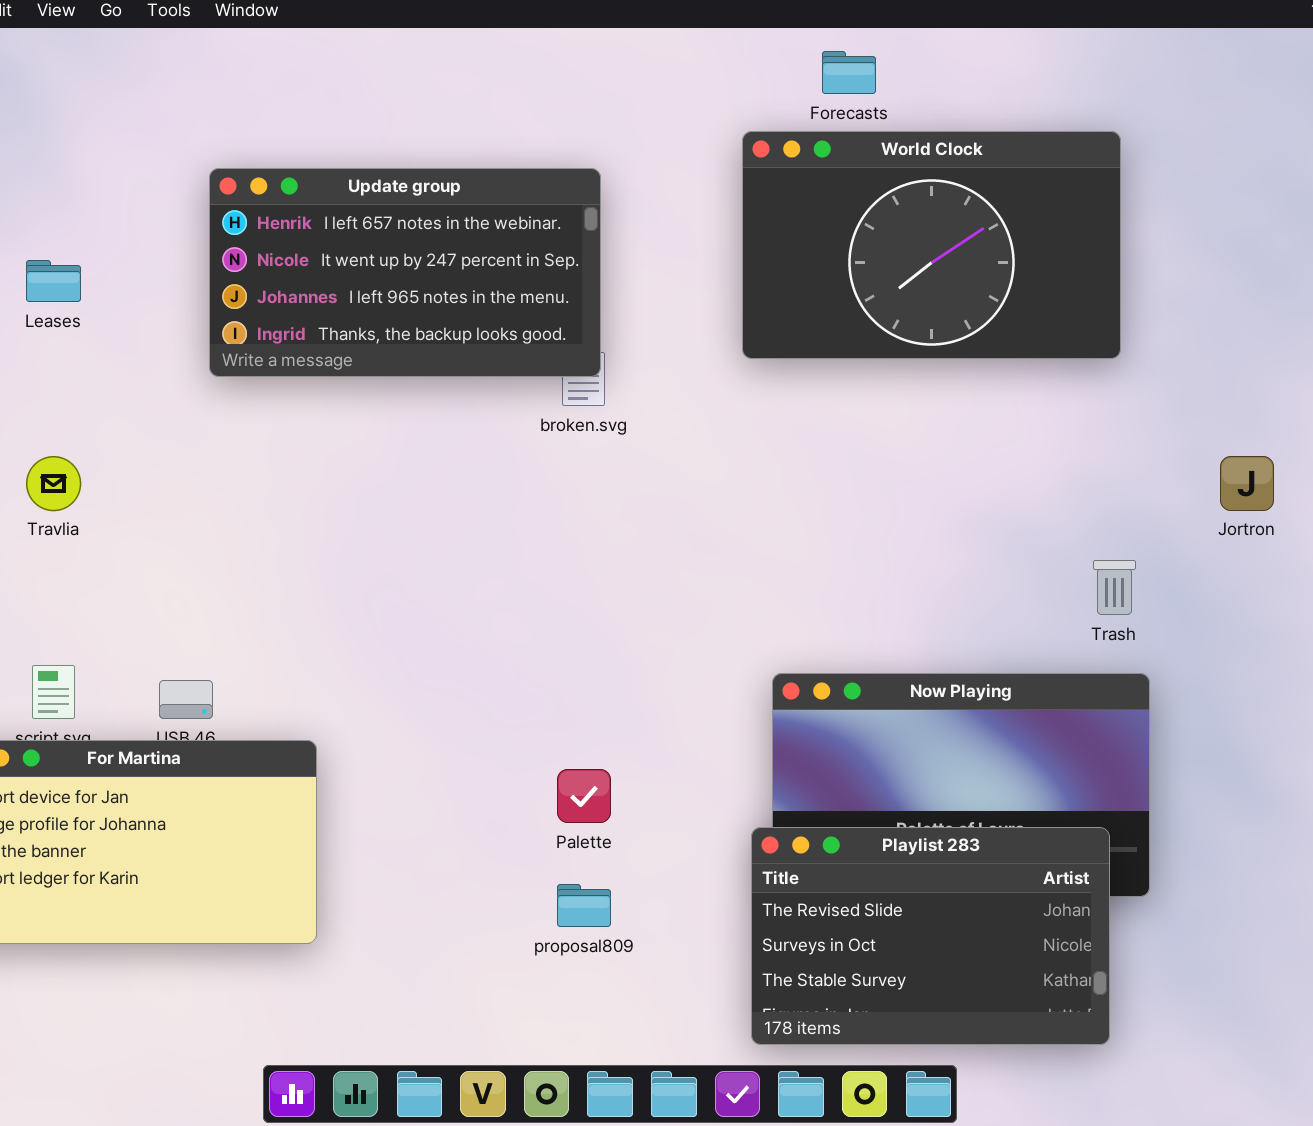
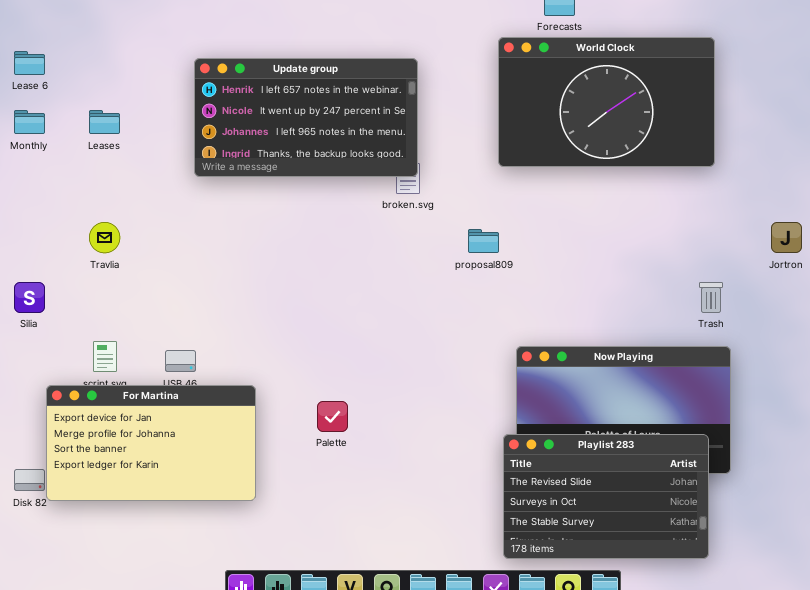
Palette: [557,769,611,823] -> [317,401,348,432], moved
proposal809: [557,884,611,927] -> [468,229,499,253], moved

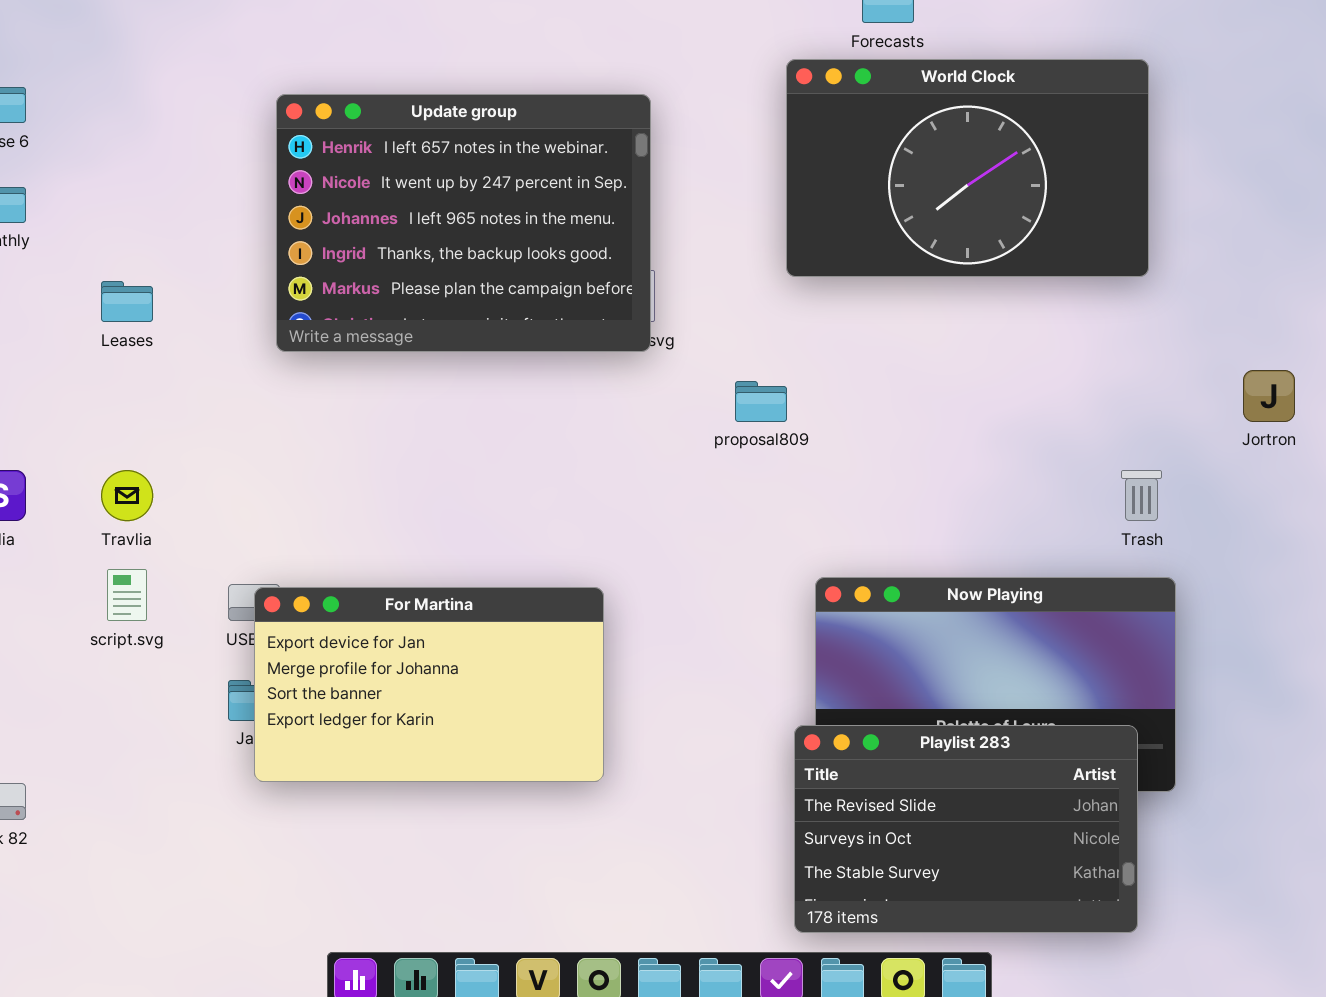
Update group: [194,58,418,177] -> [276,94,651,352], resized
Leases: [89,110,120,134] -> [101,281,153,322], moved
Travlia: [89,222,120,253] -> [101,470,153,521], moved
For Martina: [46,385,256,501] -> [254,587,604,782], moved

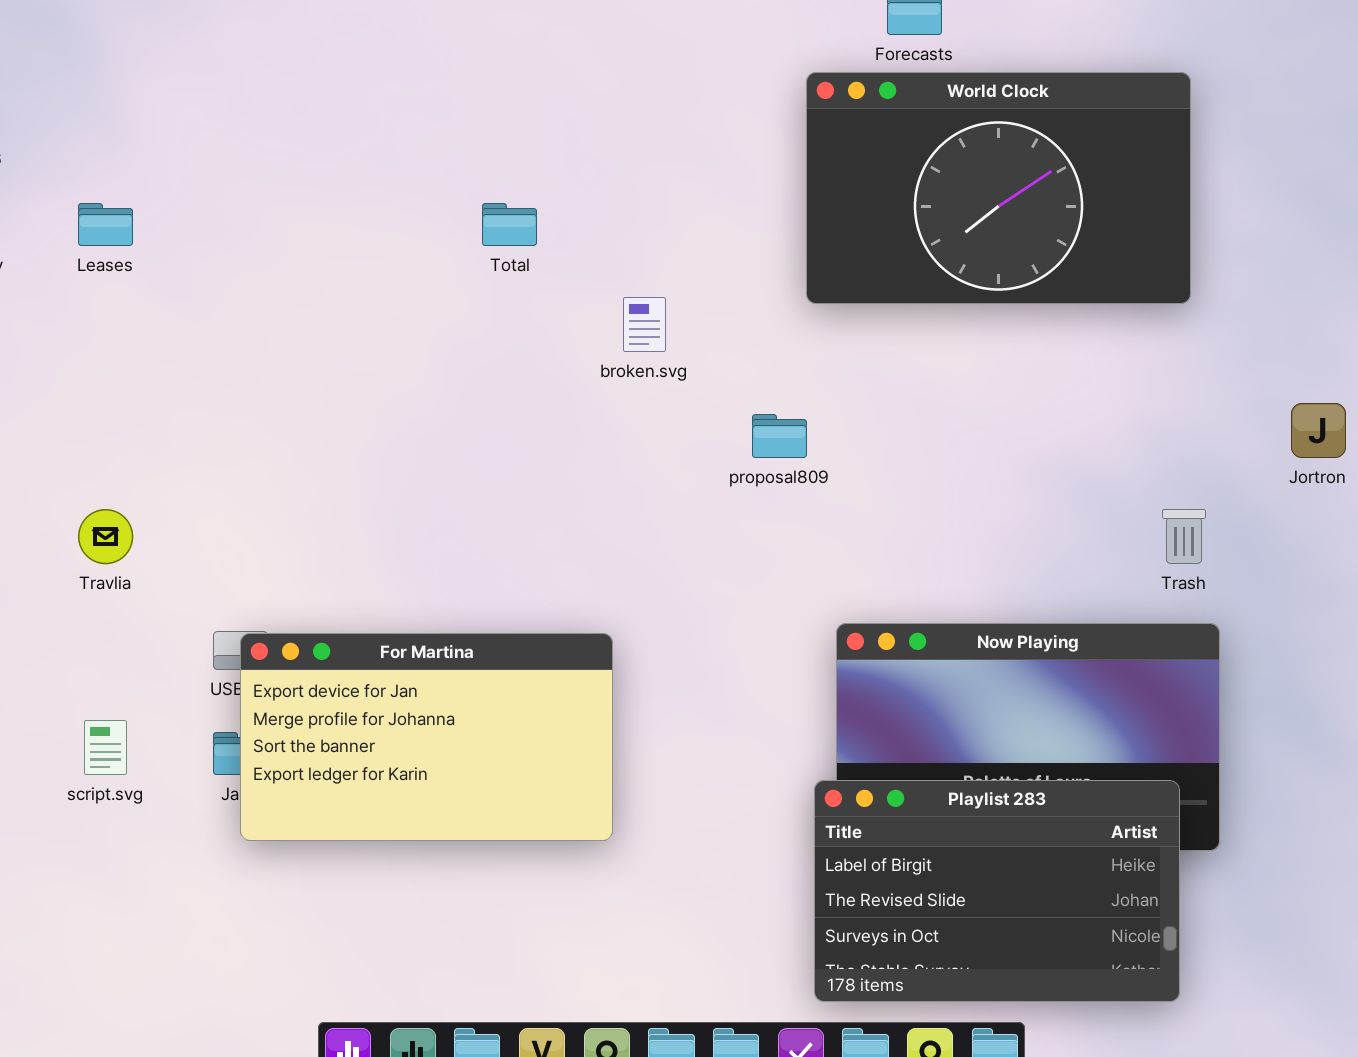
Update group: [276,94,651,352] -> none, closed
Leases: [101,281,153,322] -> [78,203,133,246], moved
script.svg: [107,569,147,621] -> [84,720,127,775], moved
Playlist 283: [794,725,1138,933] -> [814,780,1180,1002], scrolled up 1 row

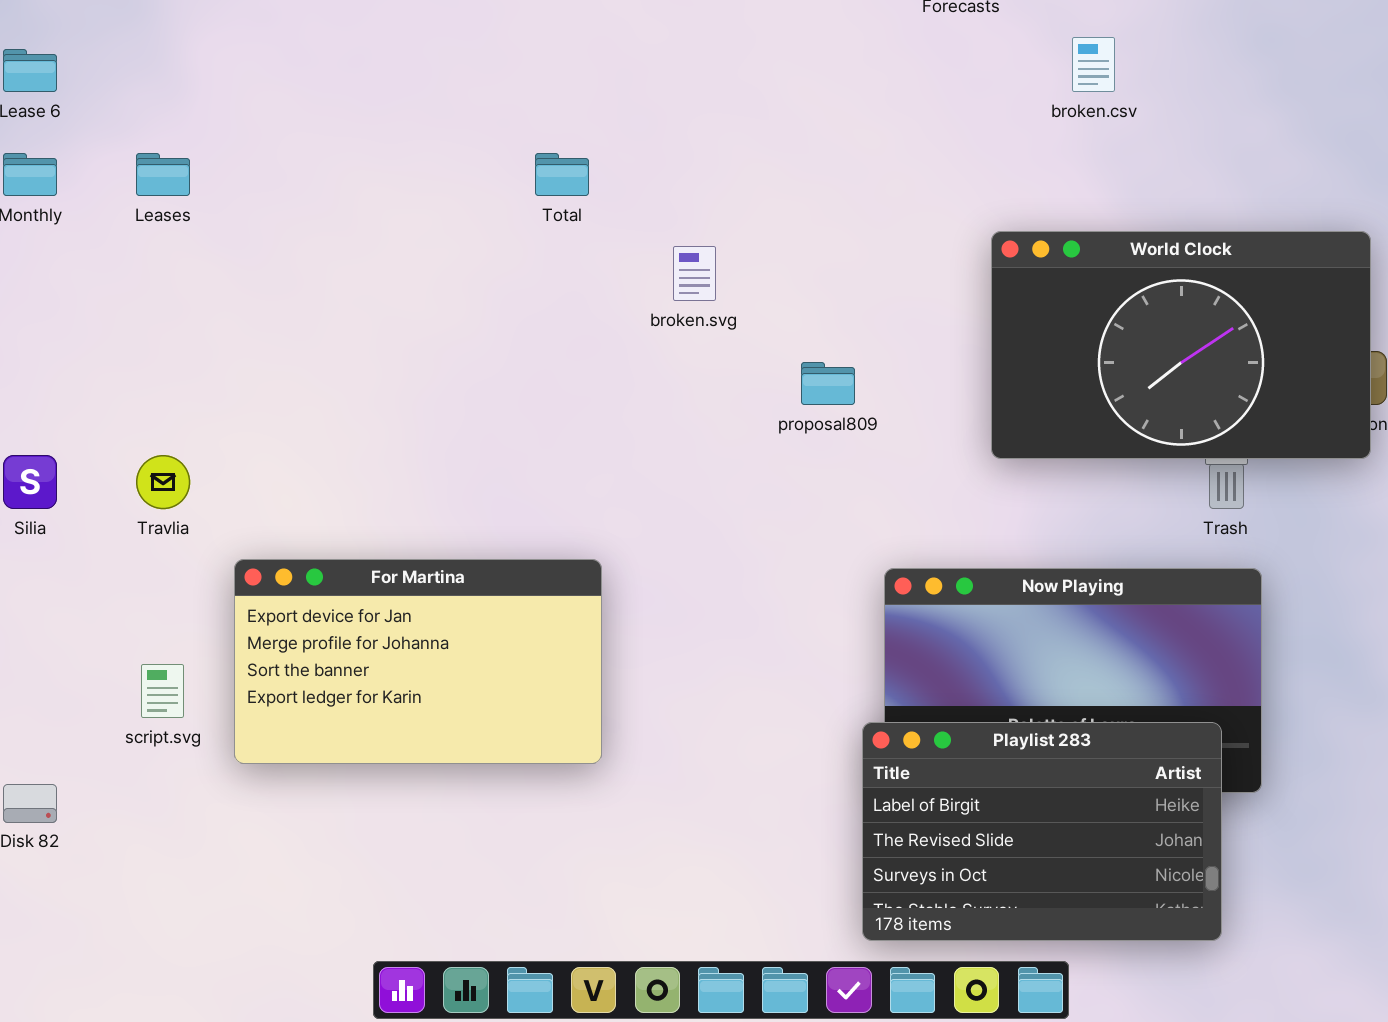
World Clock: [806,72,1191,304] -> [991,231,1371,459], moved
For Martina: [240,633,613,841] -> [234,559,602,764], moved

